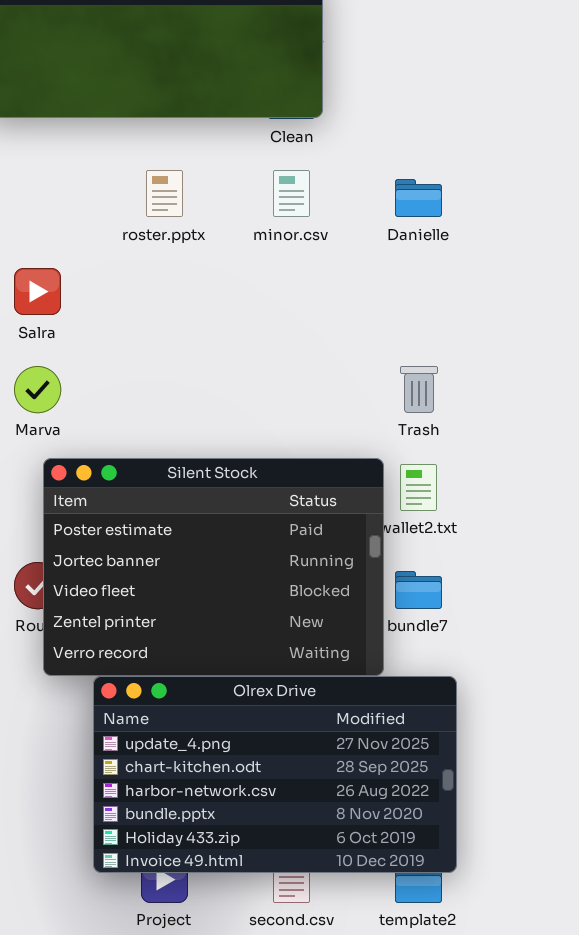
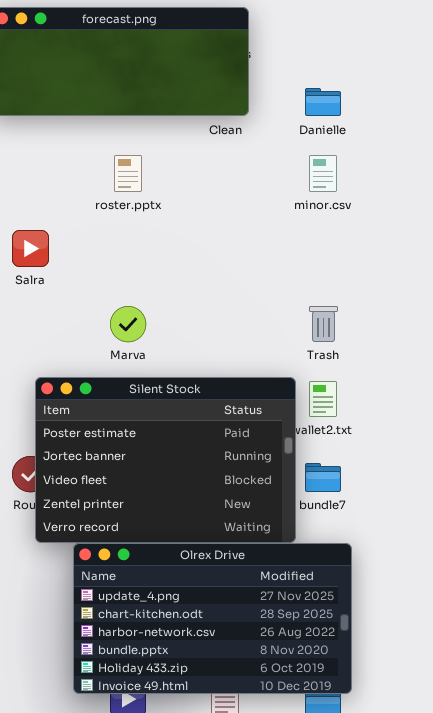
minor.csv: [273,170,310,217] -> [309,155,337,192], moved
Danielle: [395,179,442,217] -> [305,88,341,116], moved
Marva: [14,366,61,413] -> [110,306,146,342], moved

